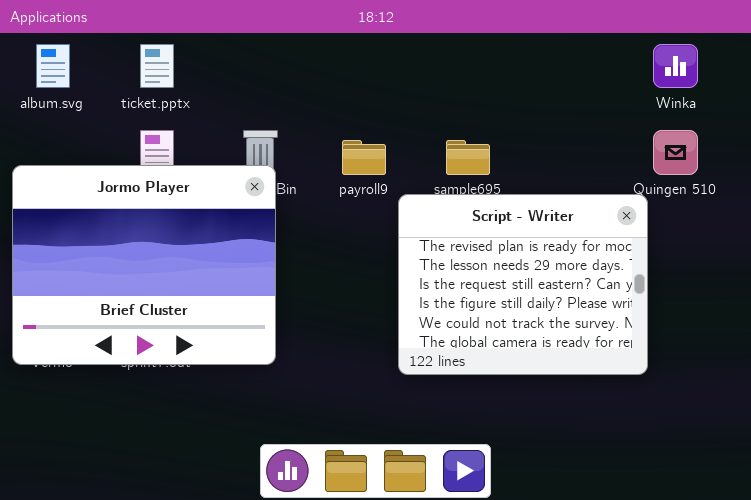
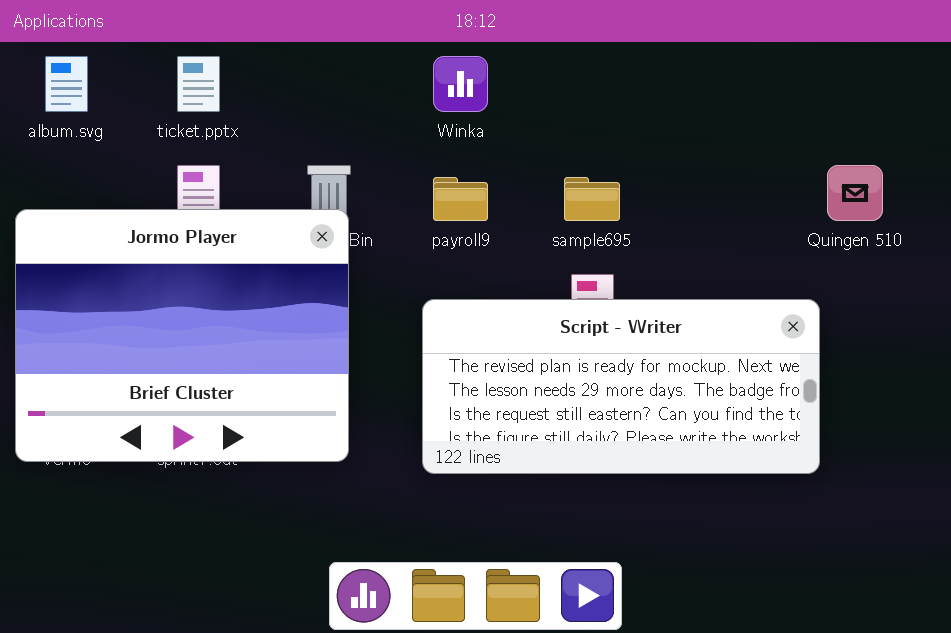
Winka: [653,44,698,88] -> [433,56,488,112], moved
Script - Writer: [398,194,648,375] -> [422,299,820,474], resized

